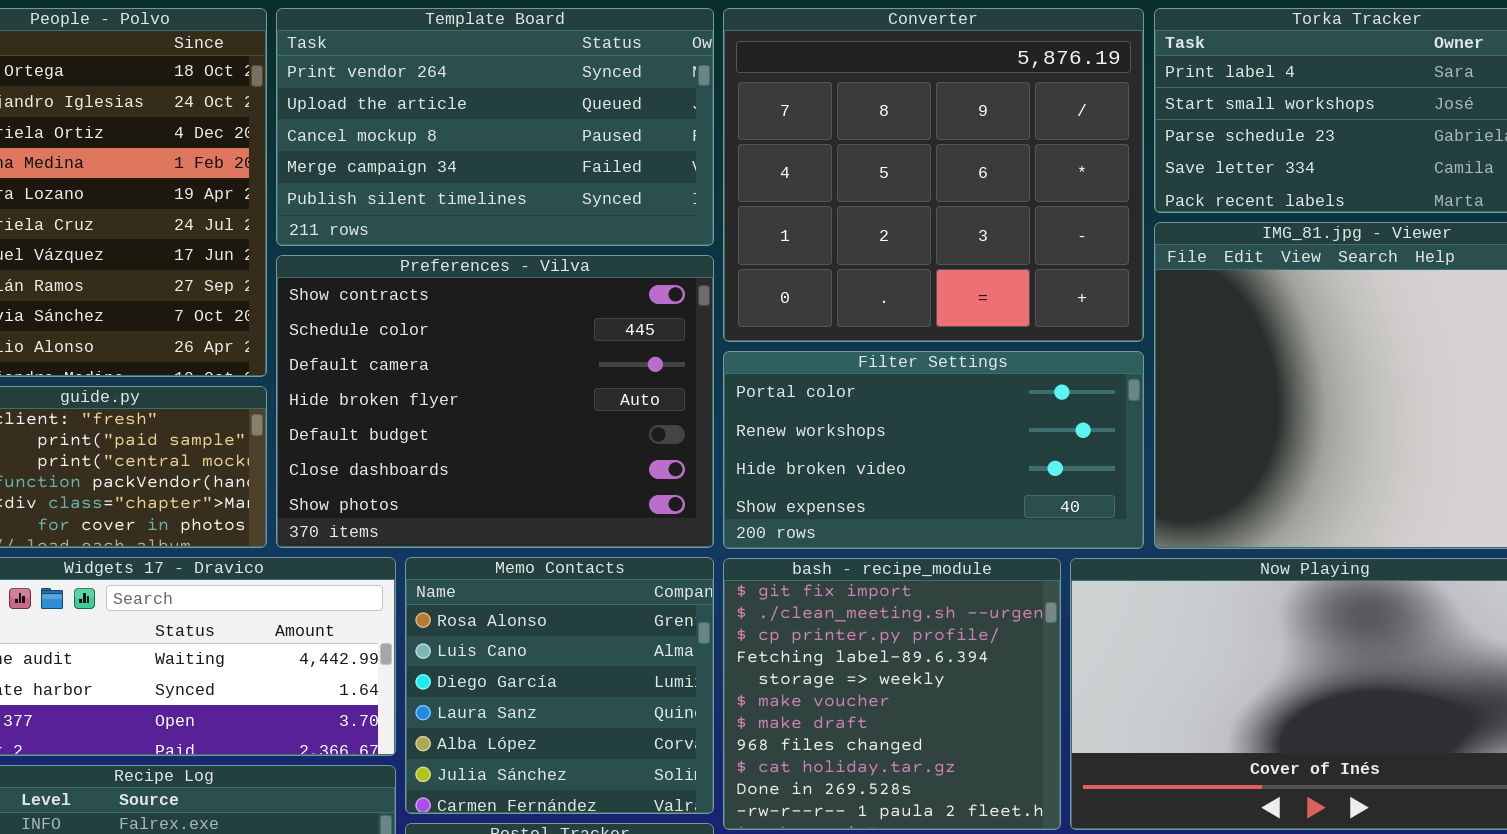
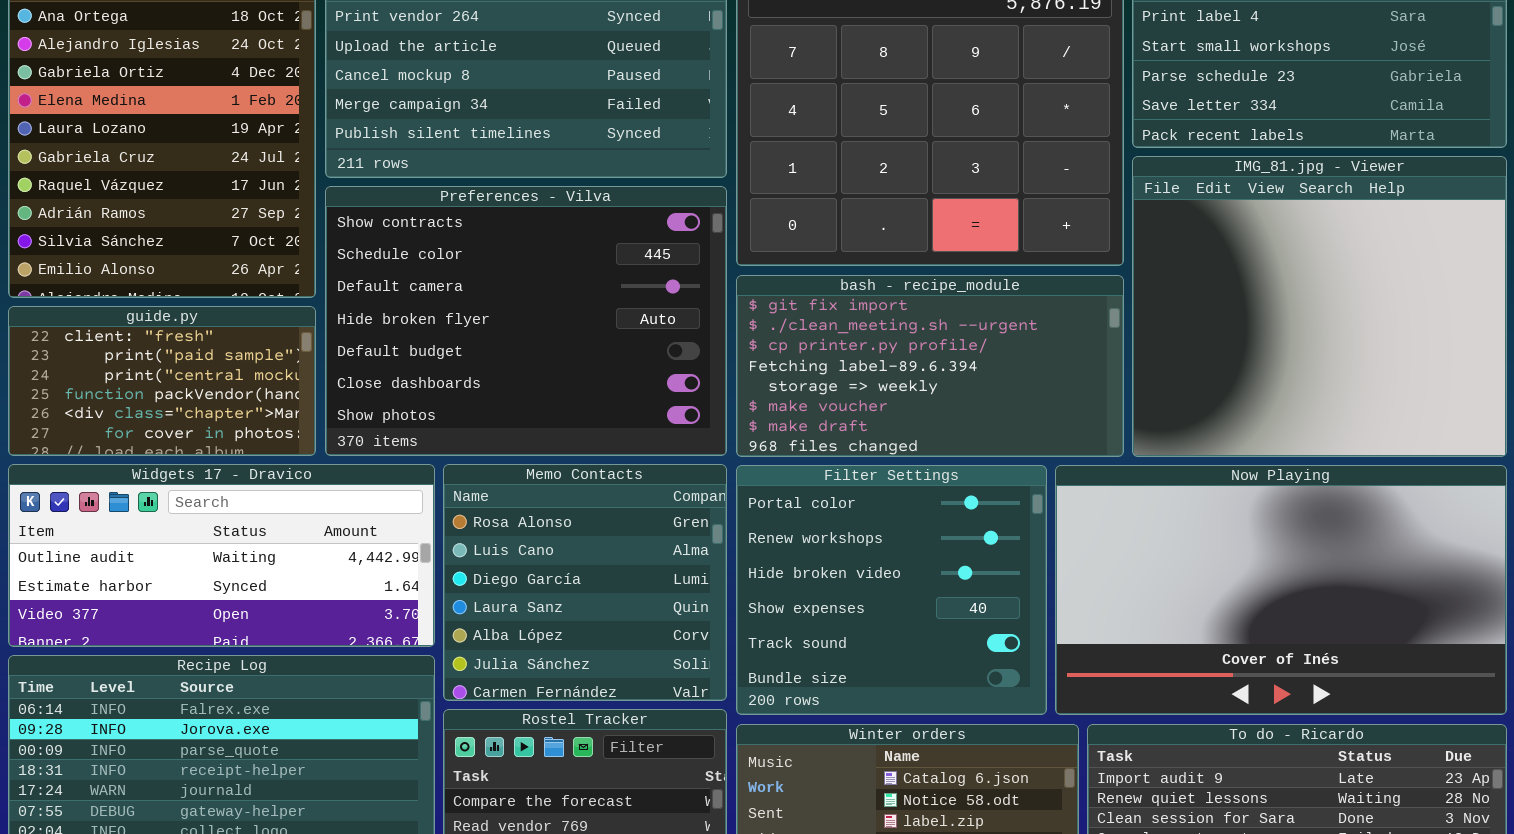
Filter Settings: [723,351,1144,549] -> [736,465,1047,715], moved, resized
bash - recipe_module: [723,558,1061,830] -> [736,275,1124,457], moved, resized

